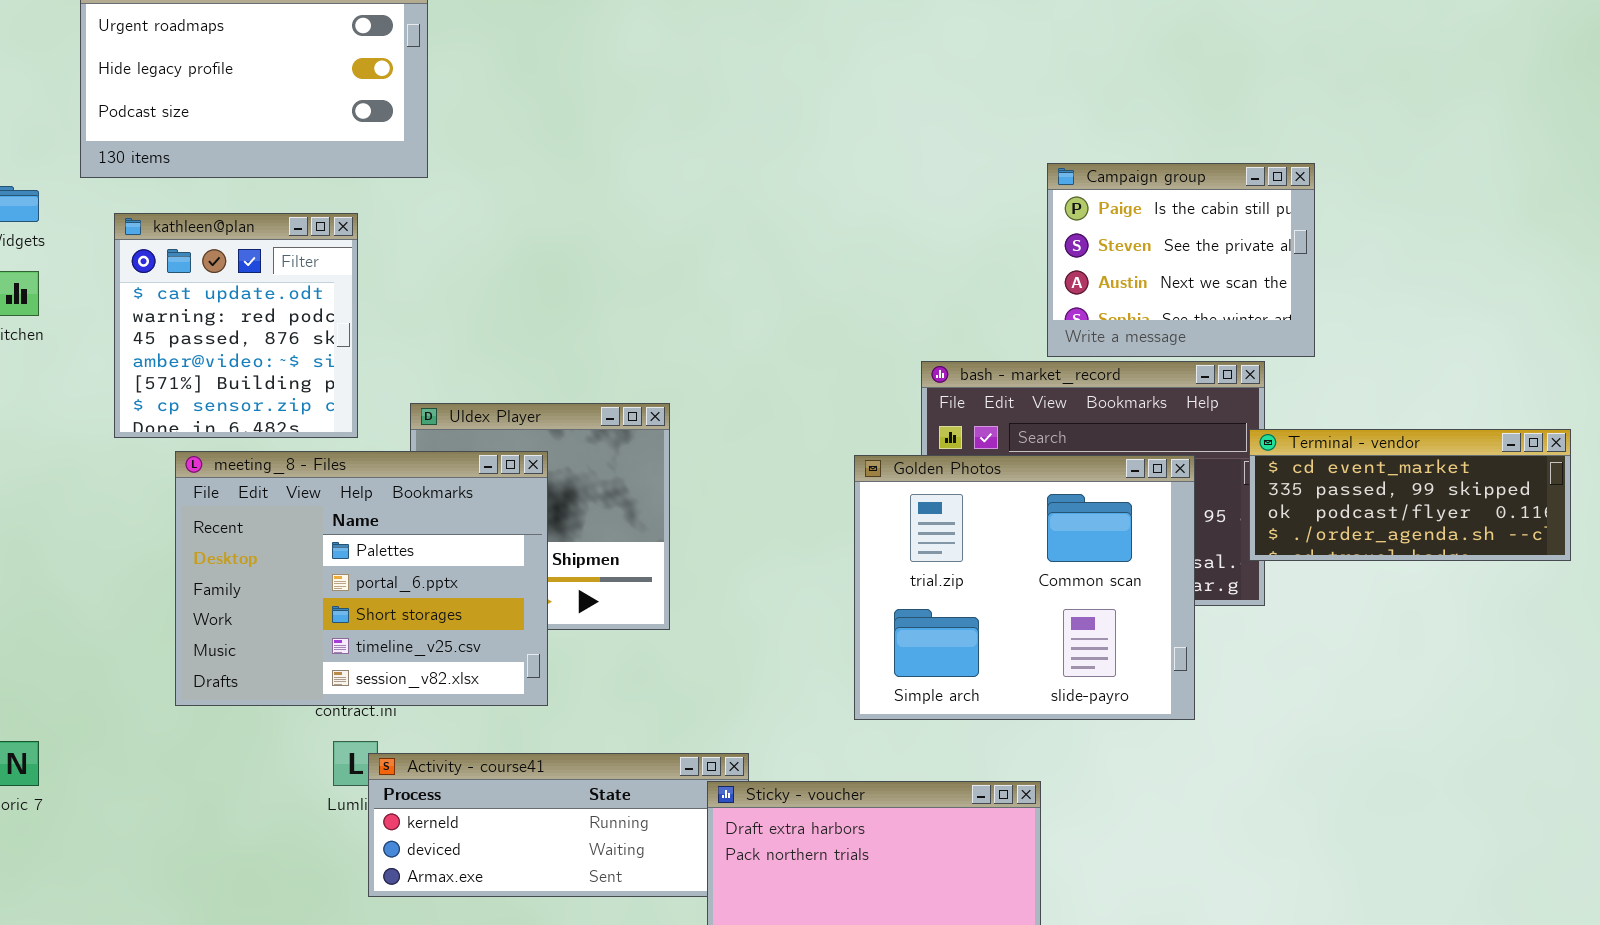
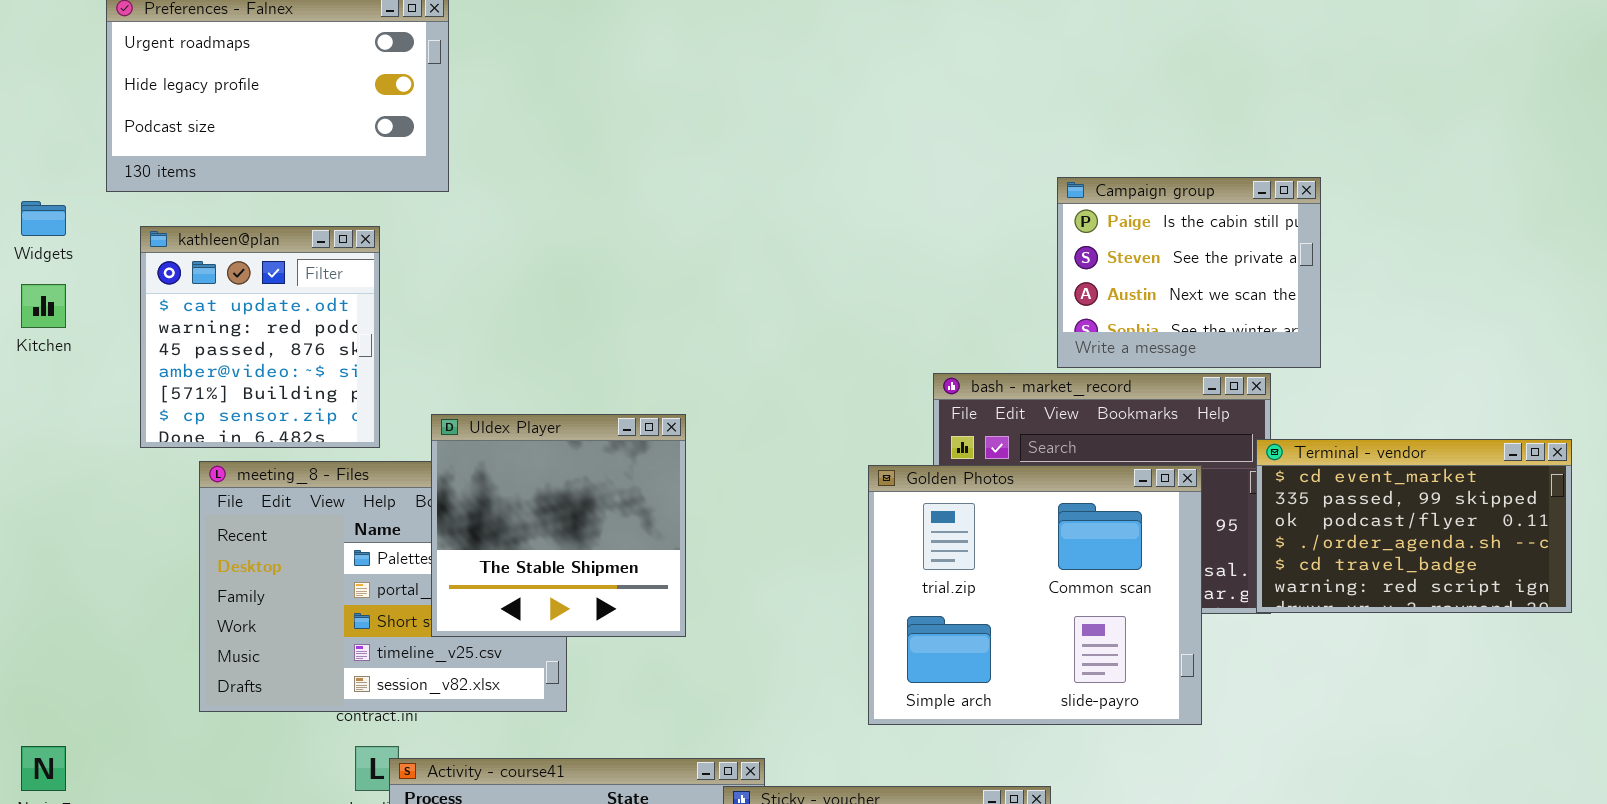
Uldex Player: [410,403,670,630] -> [431,414,686,637], raised
Terminal - vendor: [1249,429,1571,561] -> [1256,439,1572,613], resized

